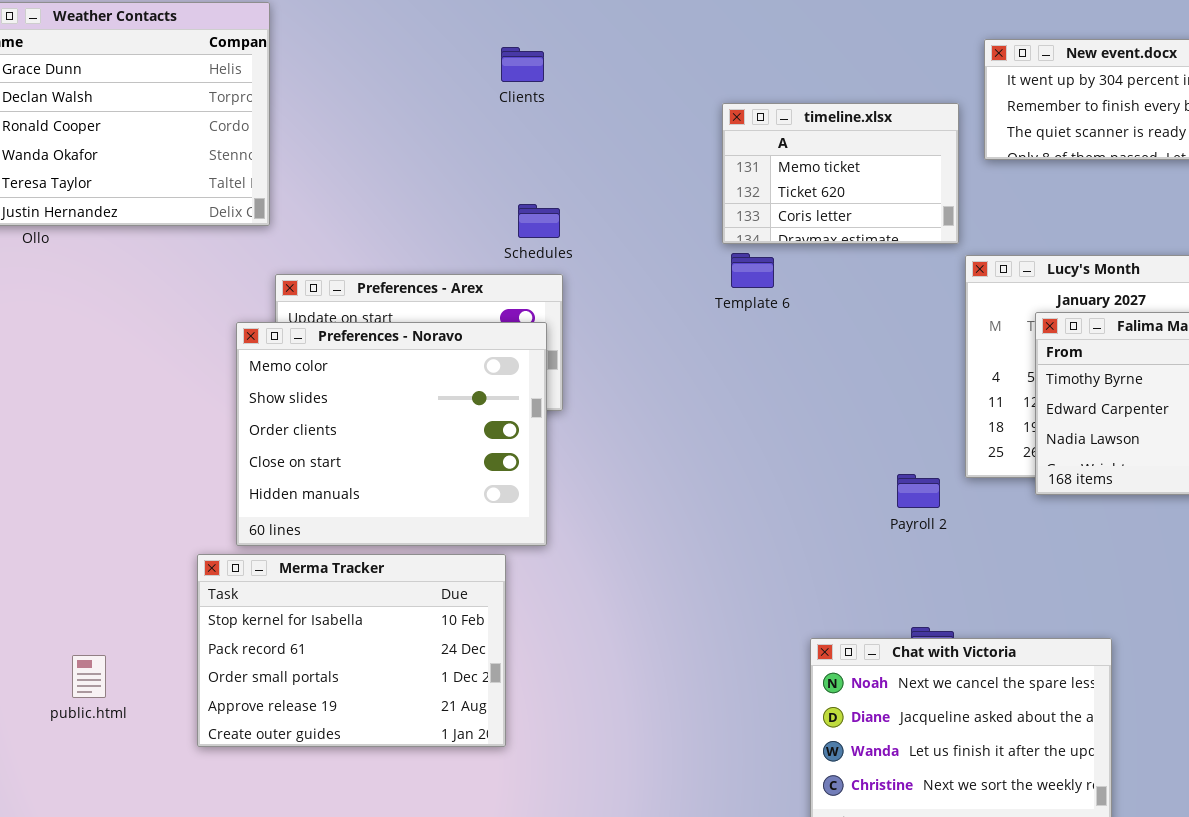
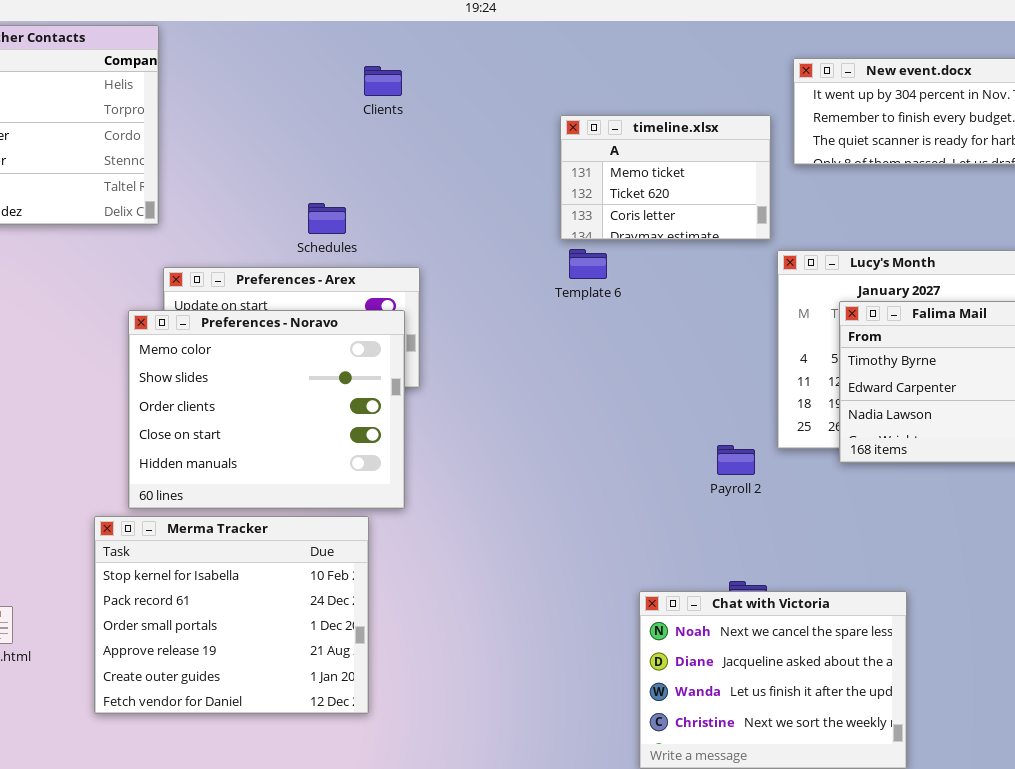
Schedules: [518,204,560,238] -> [308,203,346,234], moved
Merma Tracker: [197,554,506,747] -> [94,516,369,714], resized

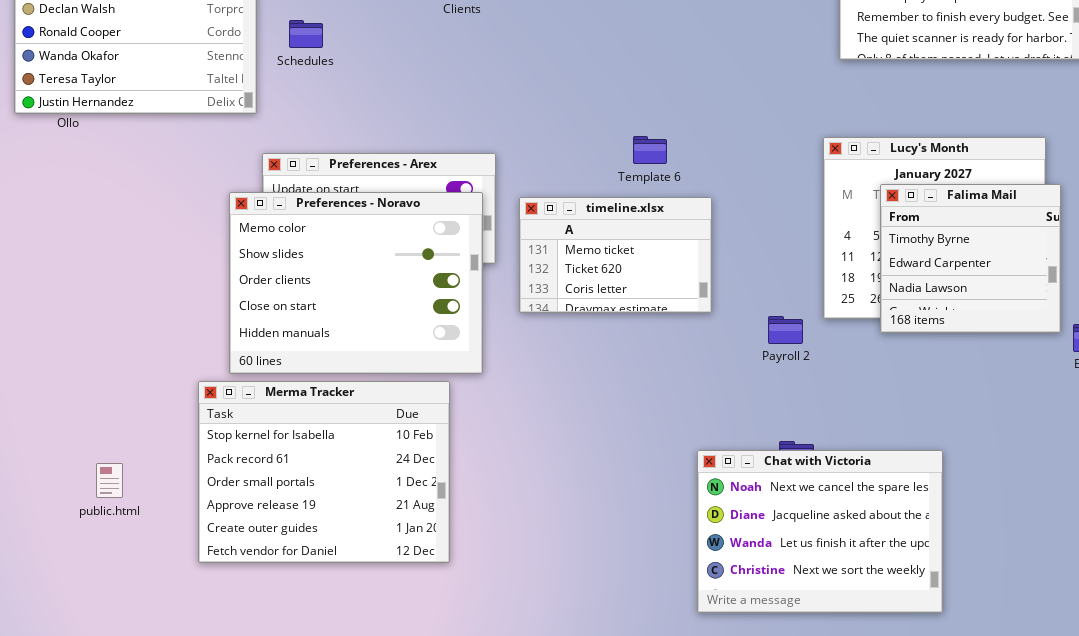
timeline.xlsx: [560,115,771,240] -> [519,197,712,313], moved
Schedules: [308,203,346,234] -> [289,20,323,48], moved

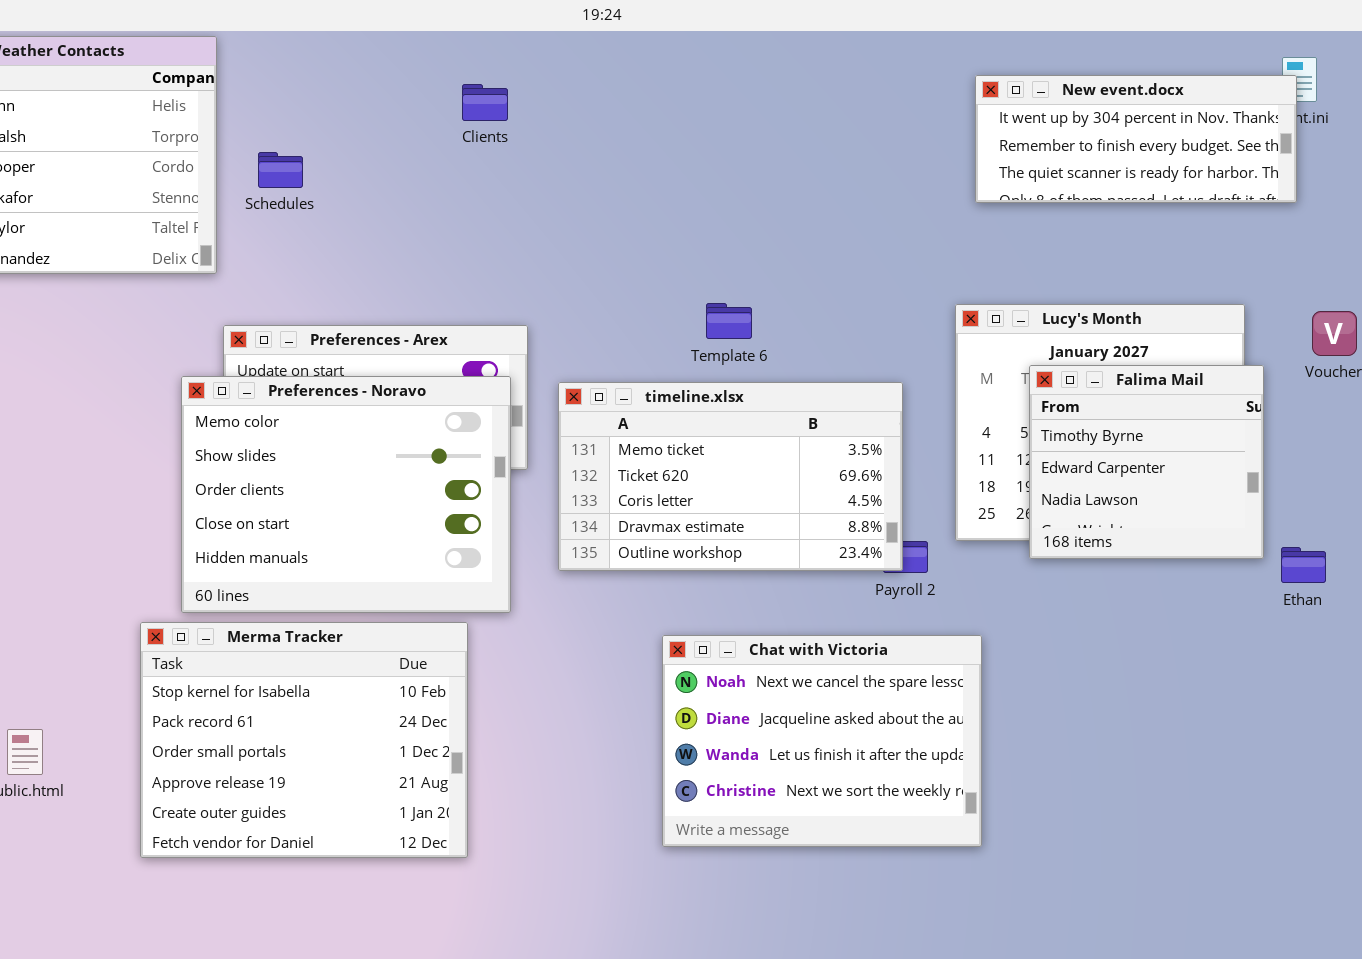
timeline.xlsx: [519,197,712,313] -> [558,382,903,571], resized
Chat with Victoria: [697,450,943,613] -> [662,635,982,847], moved

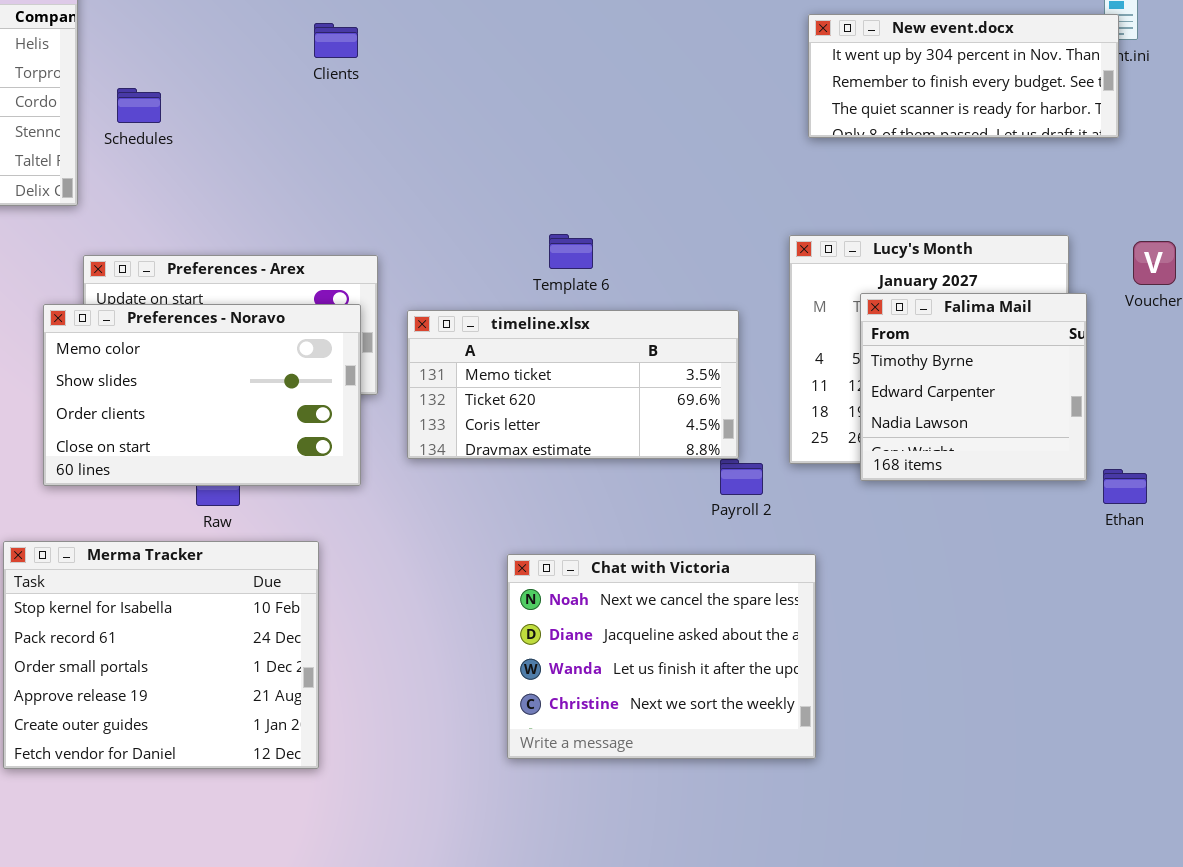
Preferences - Noravo: [181,376,511,613] -> [43,304,361,486], resized
timeline.xlsx: [558,382,903,571] -> [407,310,739,459], resized

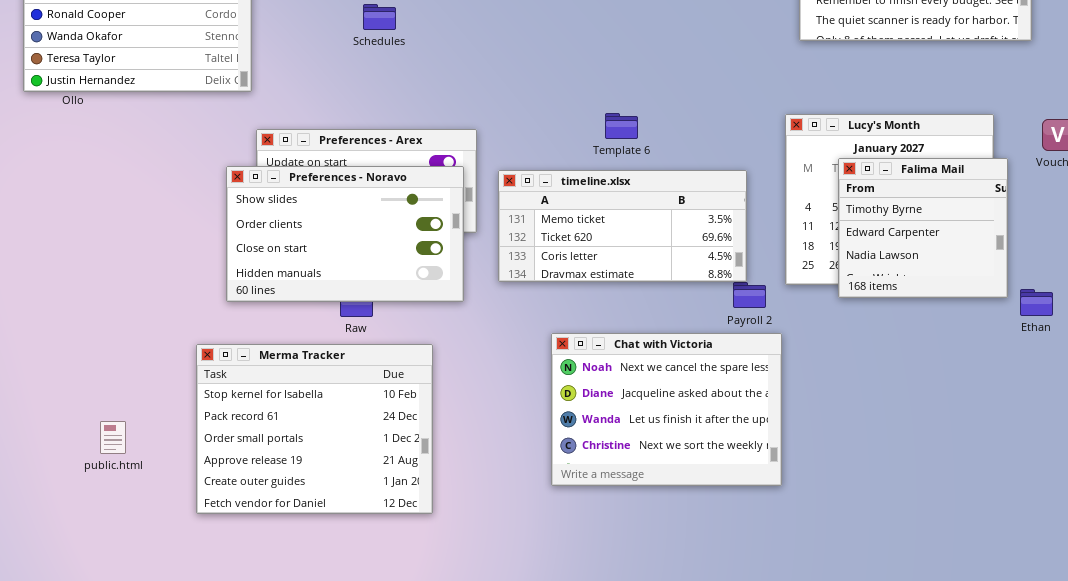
Schedules: [117,88,161,123] -> [363,4,396,30], moved
Preferences - Noravo: [43,304,361,486] -> [226,166,464,302], scrolled down 1 row
Chat with Victoria: [507,554,816,759] -> [551,333,782,486], moved

